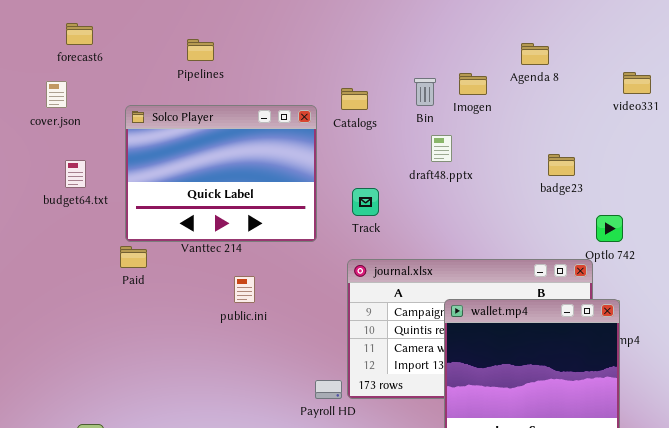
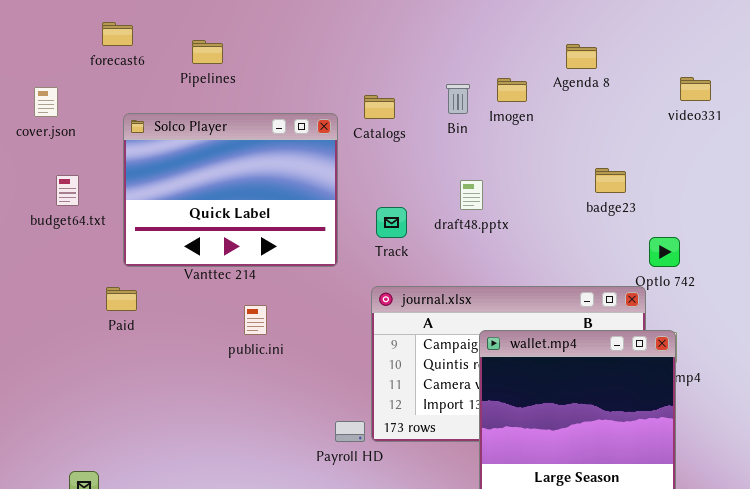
forecast6: [66,23,93,45] -> [102,22,133,46], moved
draft48.pptx: [431,135,452,162] -> [460,180,483,210], moved
Paid: [120,246,147,268] -> [106,287,137,311], moved

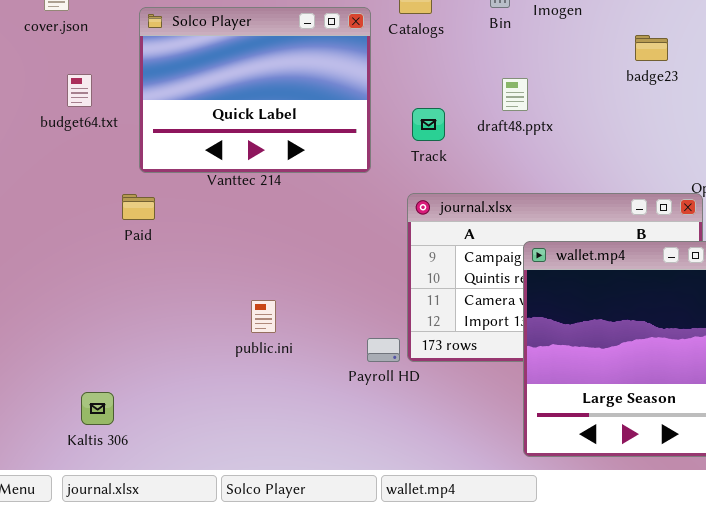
badge23: [595,168,626,193] -> [635,35,668,61], moved
public.ini: [244,305,267,335] -> [251,300,276,333], moved

